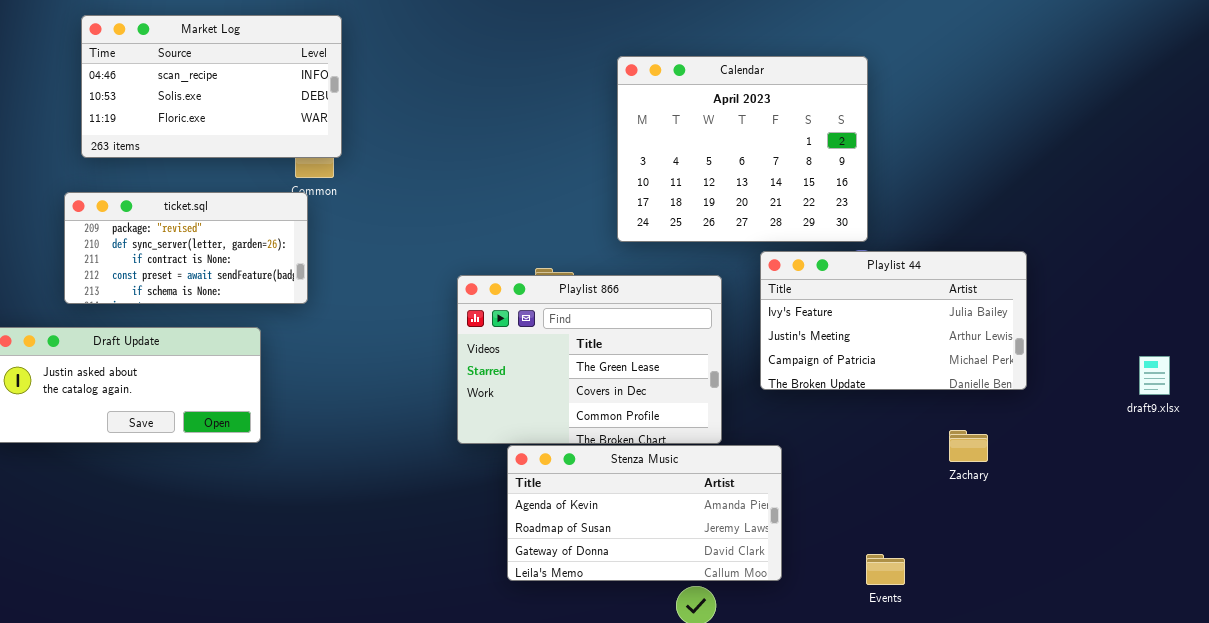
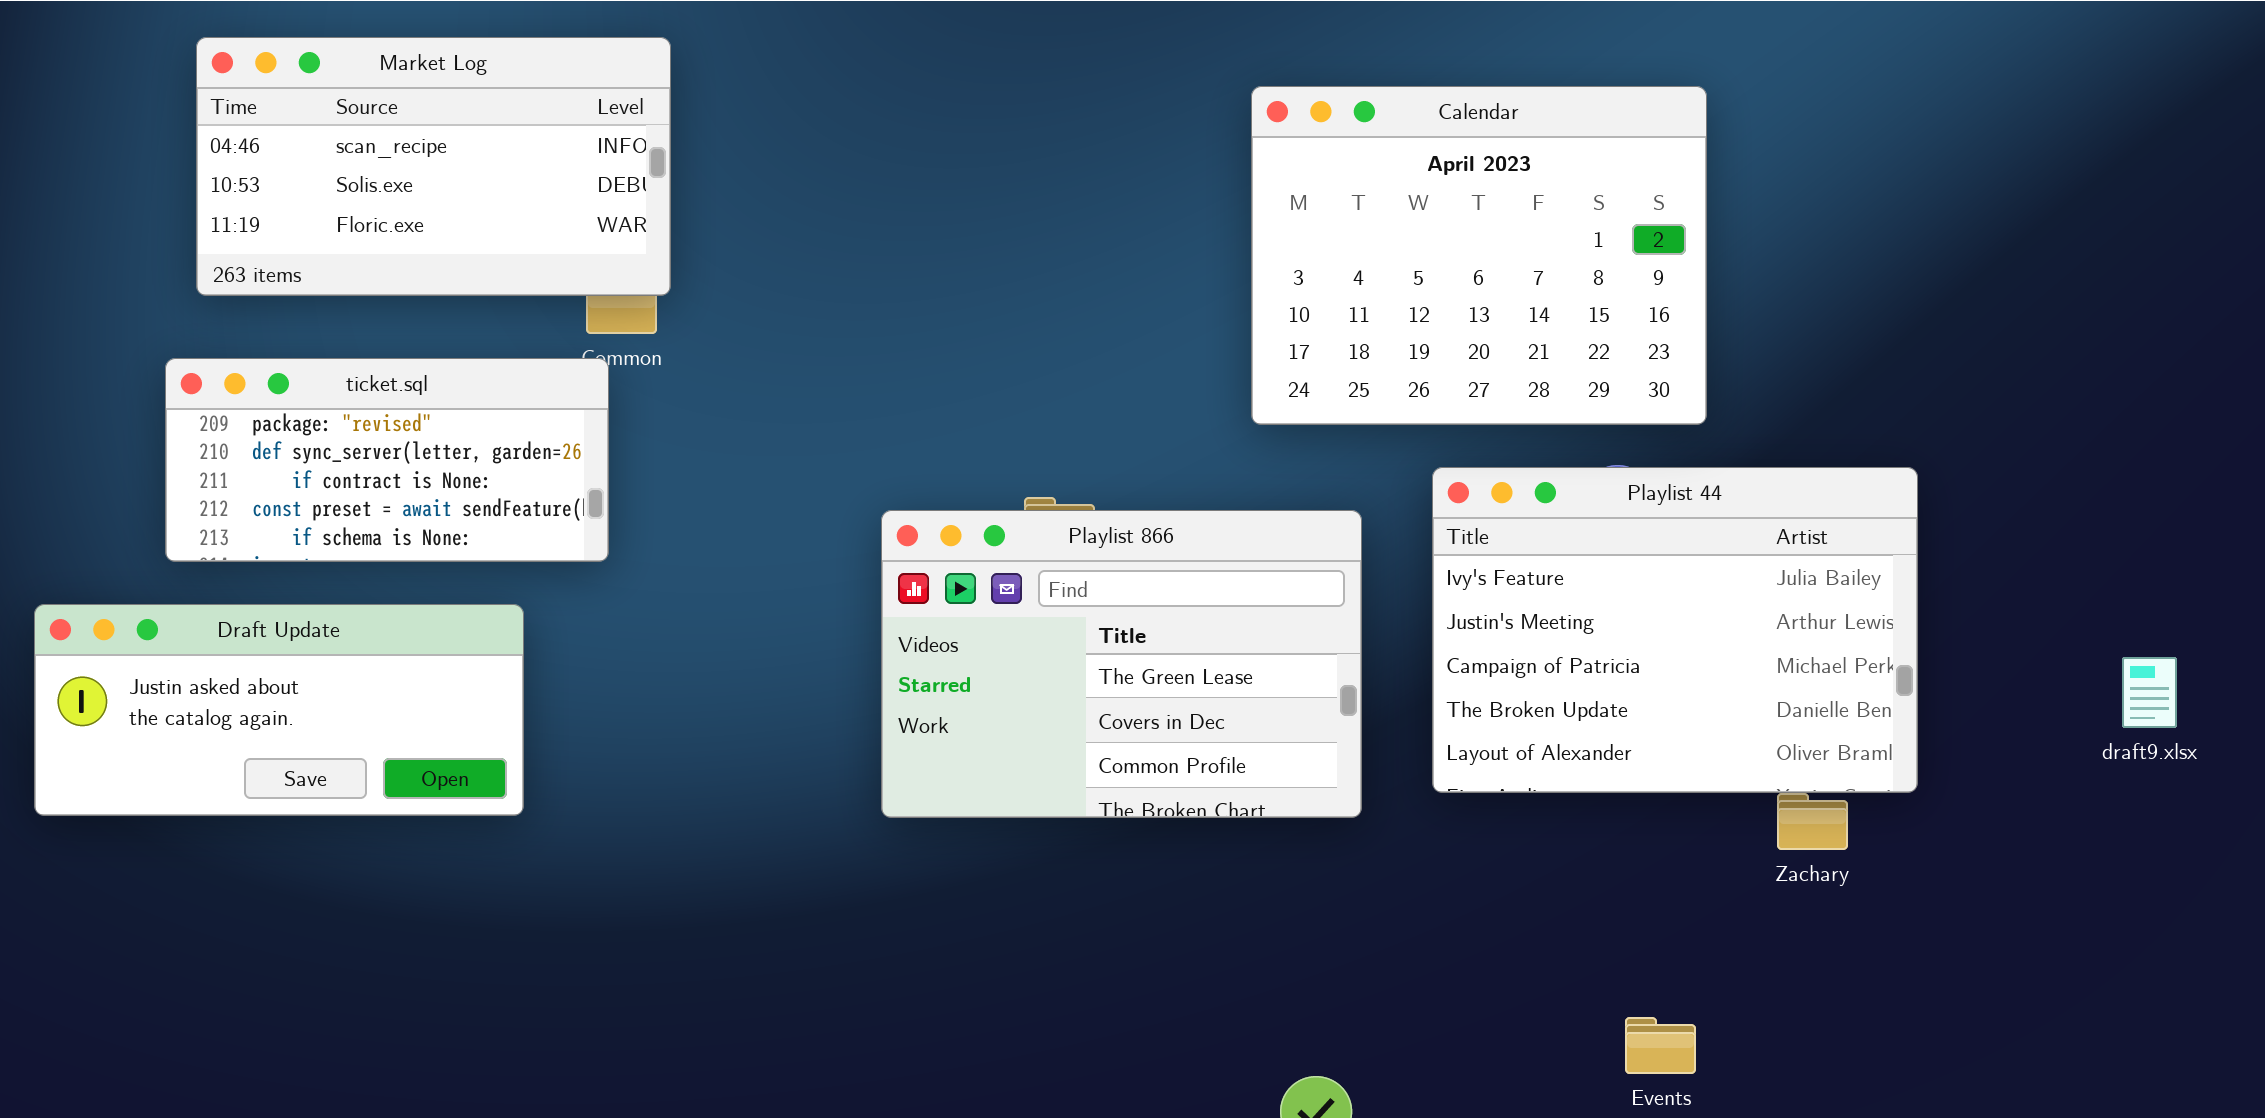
Calendar: [617,56,868,242] -> [1251,86,1707,425], moved
Playlist 44: [760,251,1027,390] -> [1432,467,1918,793], resized
Stenza Music: [507,445,782,581] -> none, closed

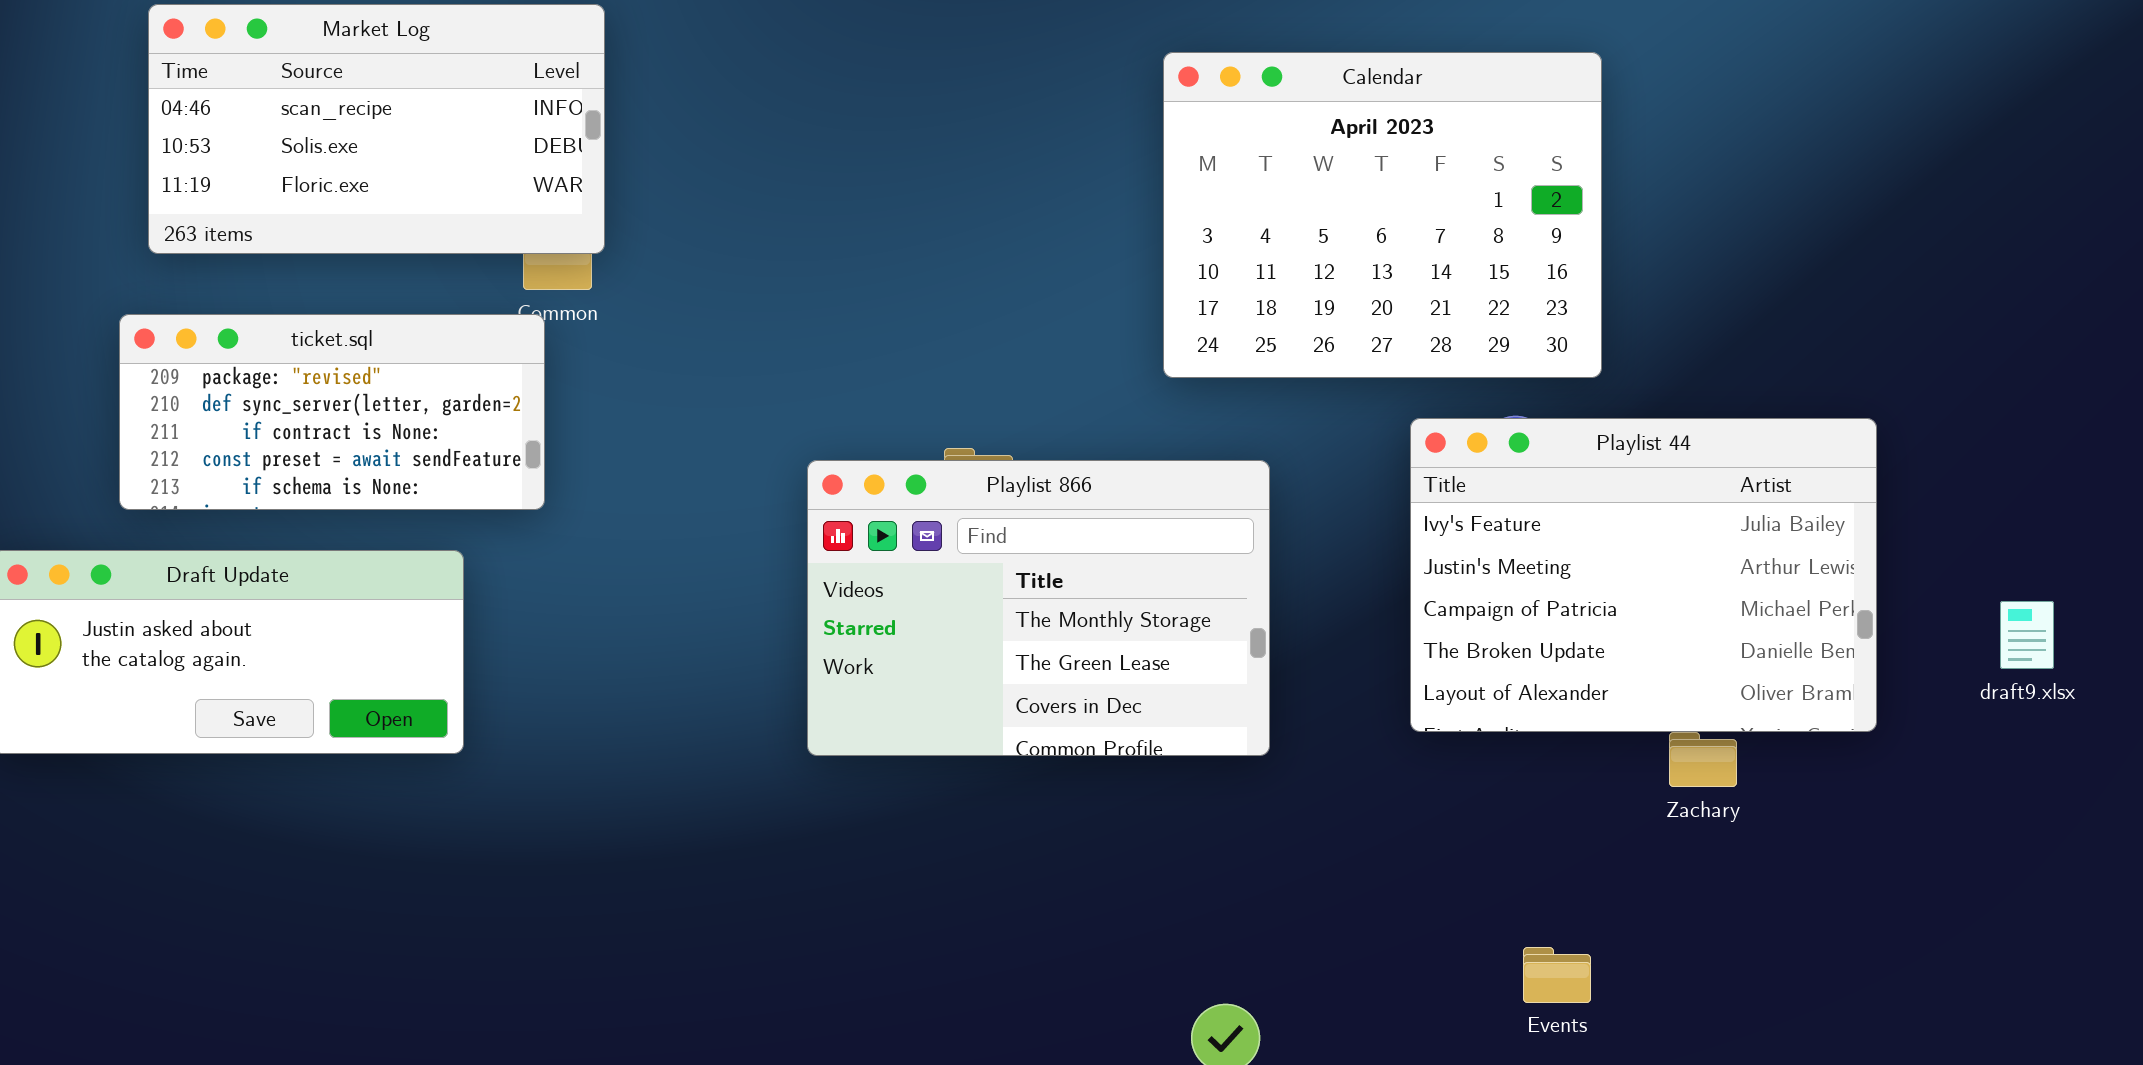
Playlist 44: [1432,467,1918,793] -> [1410,418,1877,732], moved
Playlist 866: [881,510,1362,818] -> [807,460,1270,756], scrolled up 1 row

